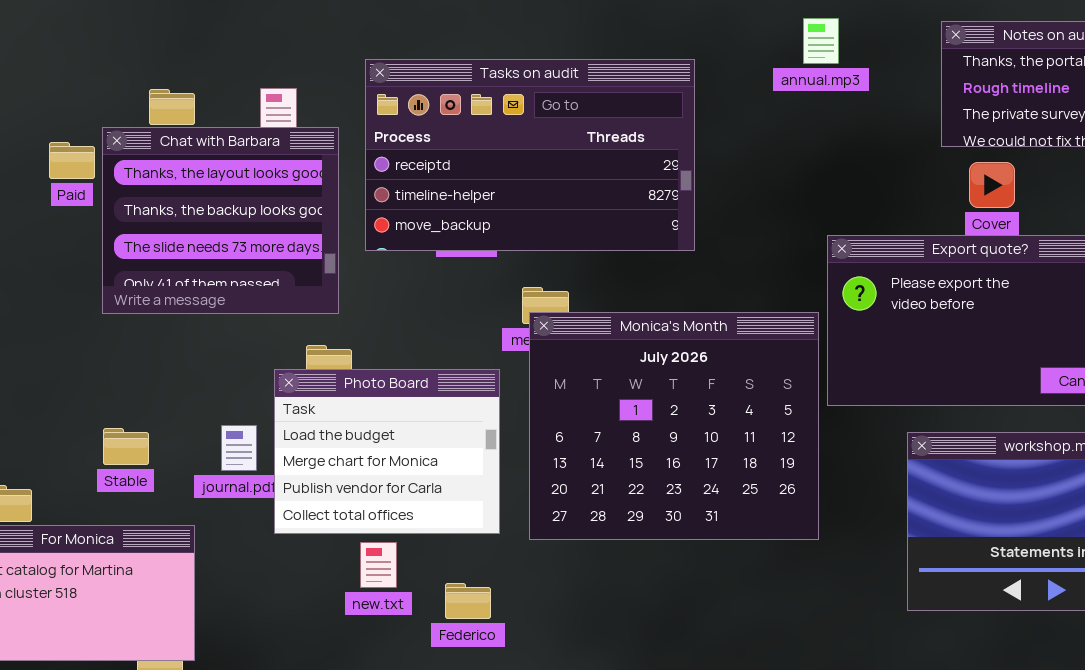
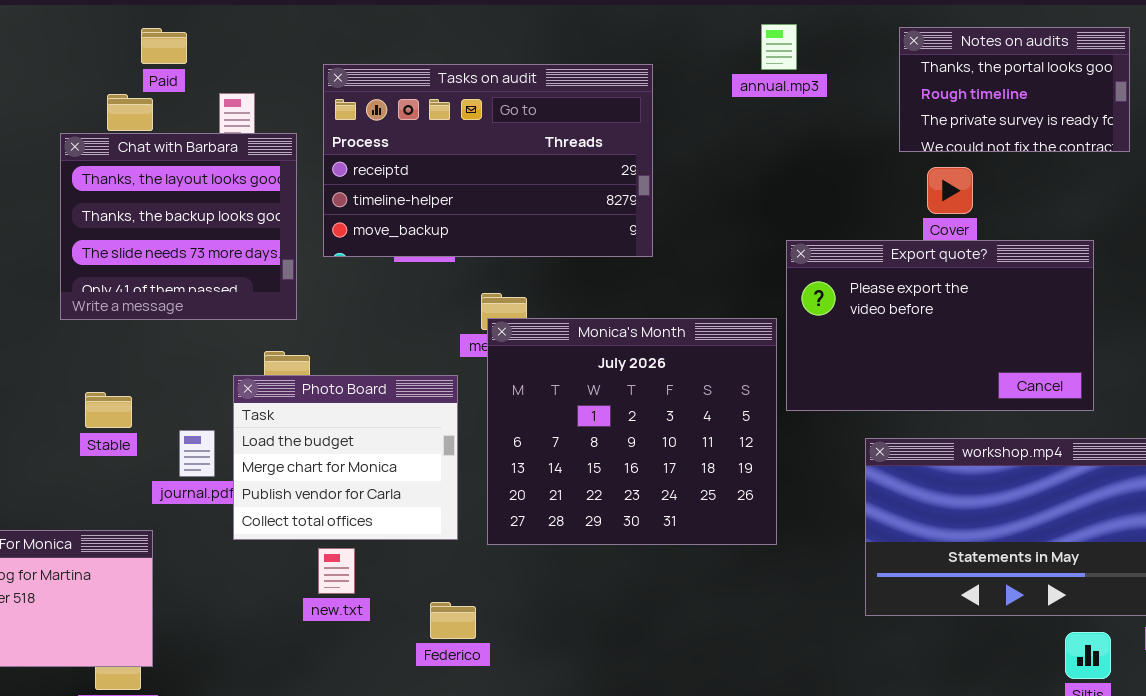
Paid: [49,142,95,179] -> [141,28,187,64], moved
Stable: [103,428,149,465] -> [85,392,132,428], moved
Federico: [445,583,491,619] -> [430,602,476,639], moved

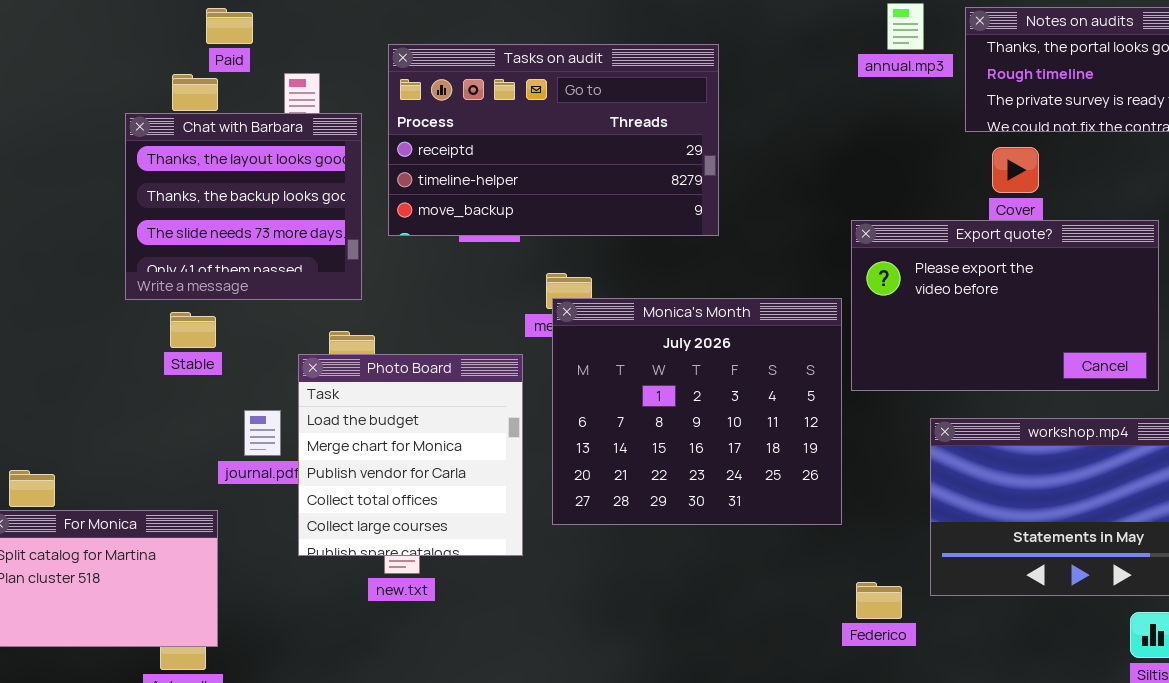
annual.mp3: [761,24,797,70] -> [887,3,924,50], moved
Photo Board: [233,375,458,540] -> [298,354,523,556], resized
Stable: [85,392,132,428] -> [170,312,216,348], moved
Federico: [430,602,476,639] -> [856,582,902,619], moved

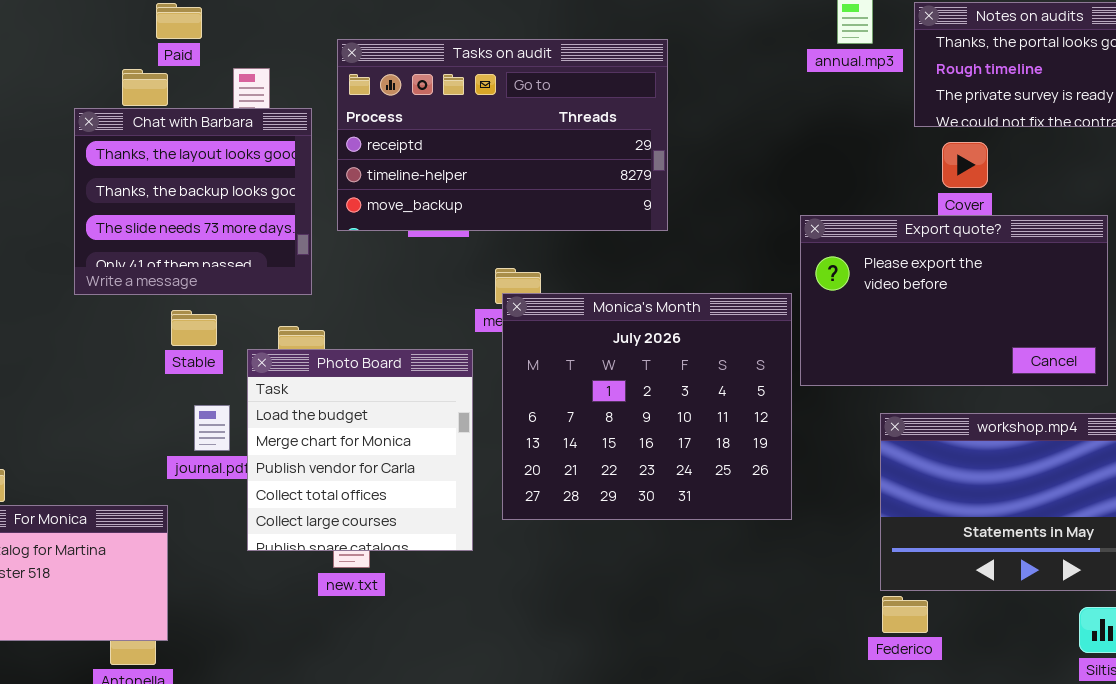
Stable: [170,312,216,348] -> [171,310,217,346], moved
Federico: [856,582,902,619] -> [882,596,928,633], moved

